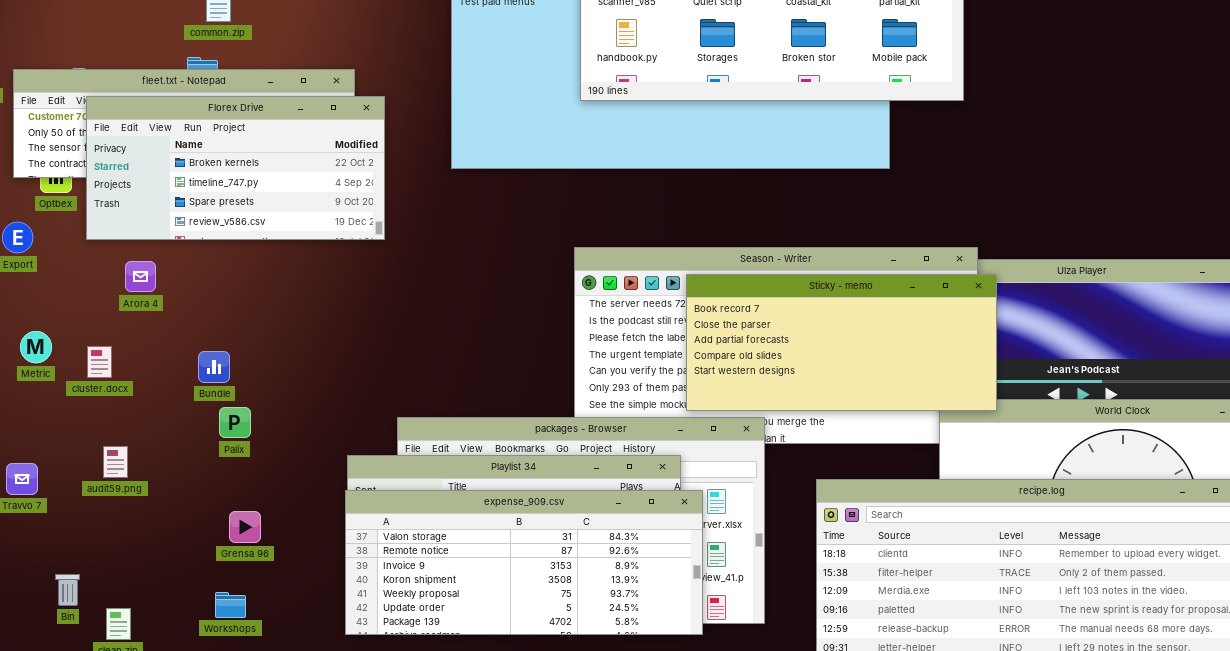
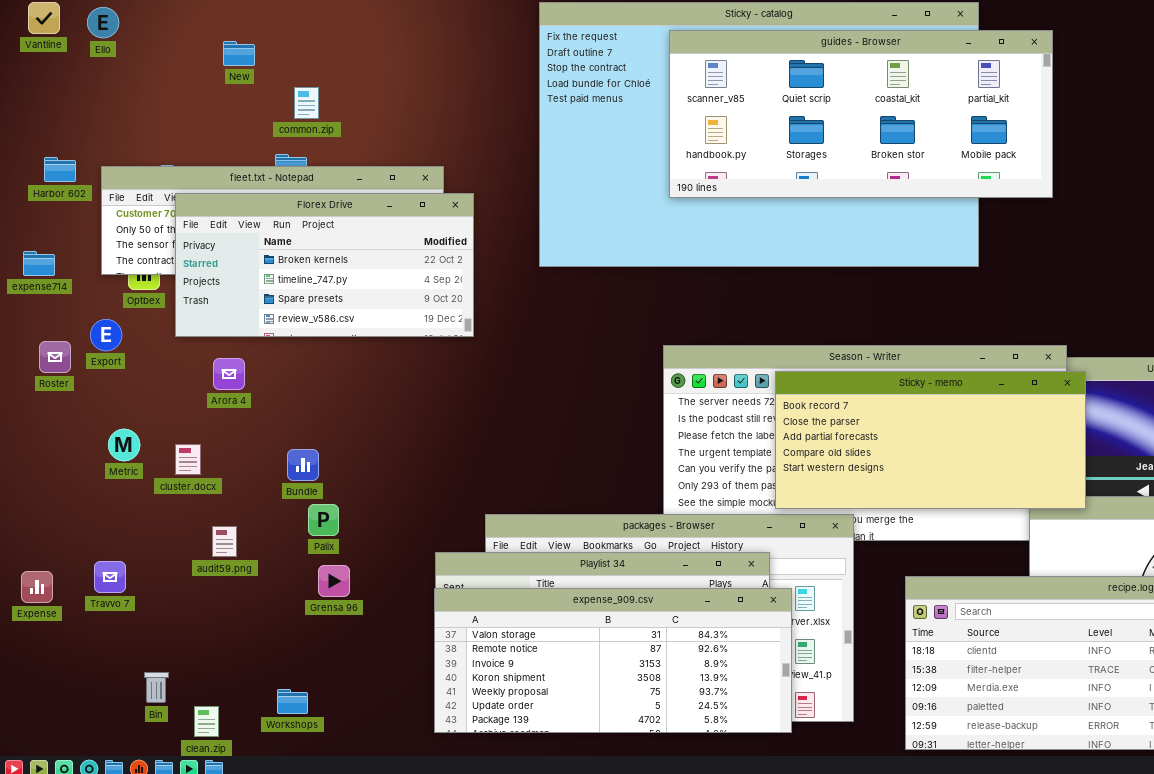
audit59.png: [103,446,128,478] -> [212,526,237,557], moved
Grensa 96: [229,511,261,543] -> [318,565,350,597], moved
Workshops: [215,592,246,618] -> [277,689,308,714], moved

